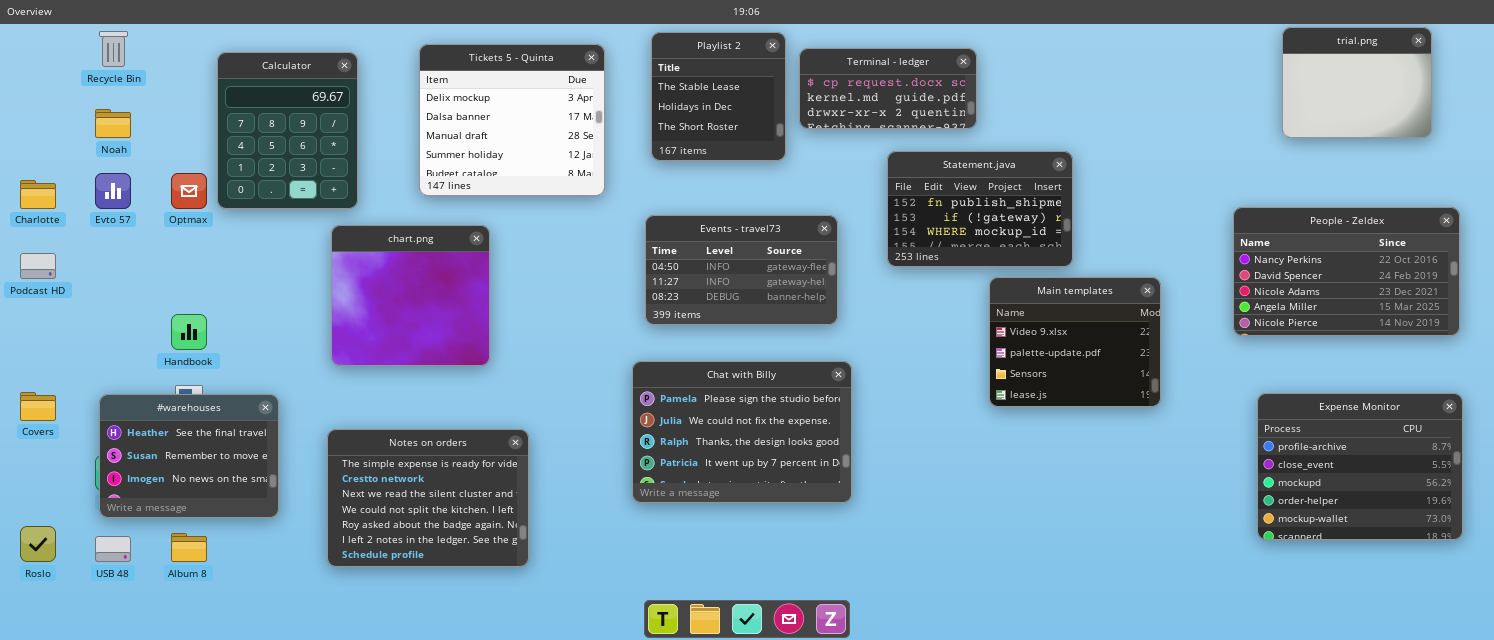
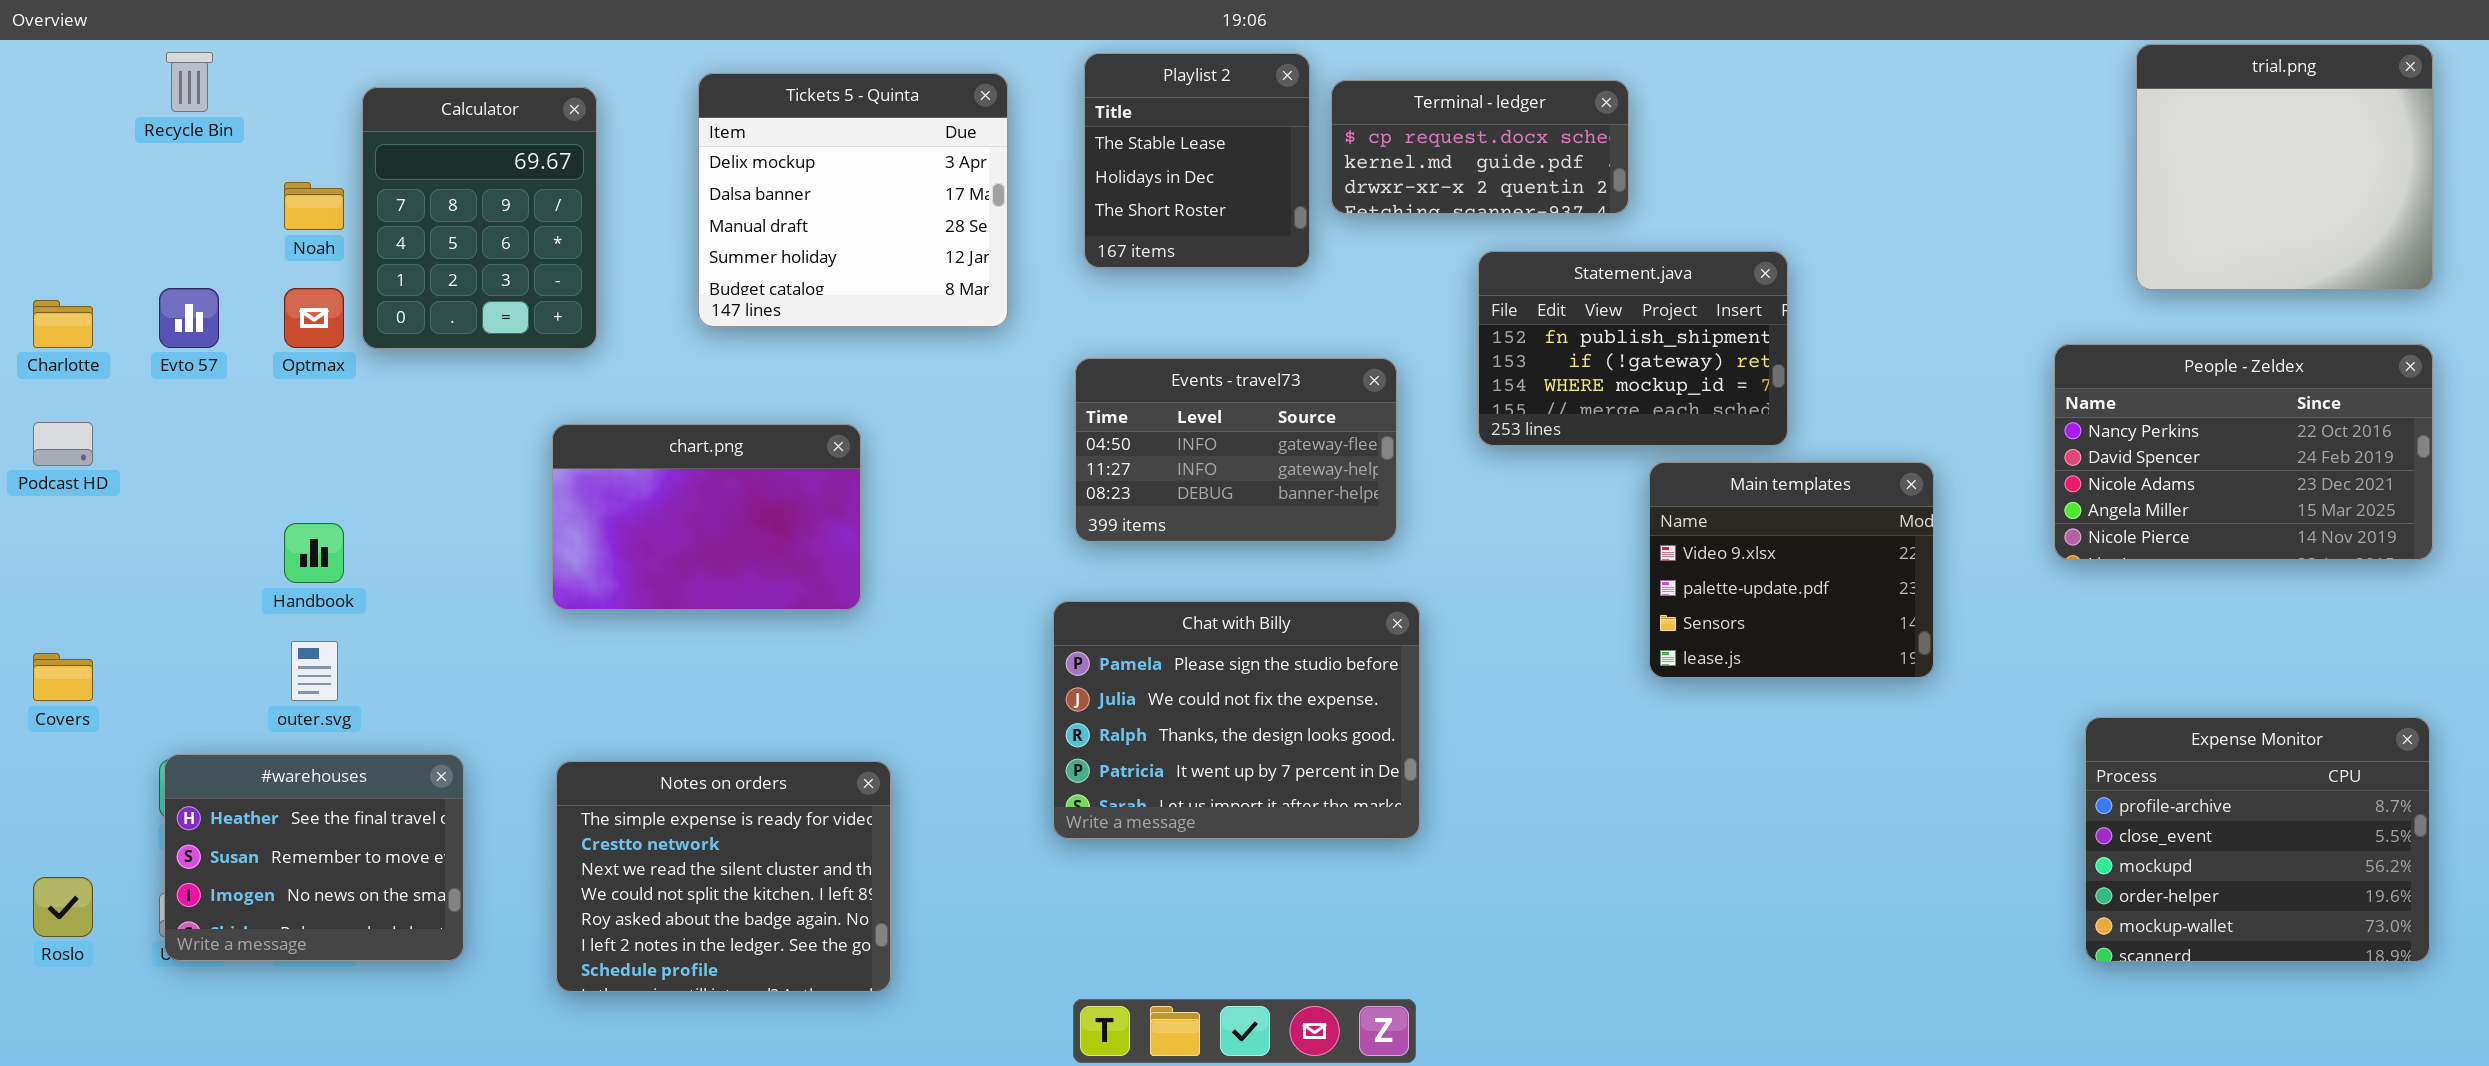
trial.png: [1282,27,1432,138] -> [2136,44,2433,290], resized
Noah: [95,109,131,138] -> [284,182,344,230], moved
chart.png: [331,225,490,366] -> [552,424,861,610], resized
Expense Monitor: [1257,393,1463,540] -> [2085,717,2430,962], moved
#warehouses: [99,394,279,518] -> [164,754,464,961], moved
Notes on orders: [327,429,529,567] -> [556,761,891,992], moved

